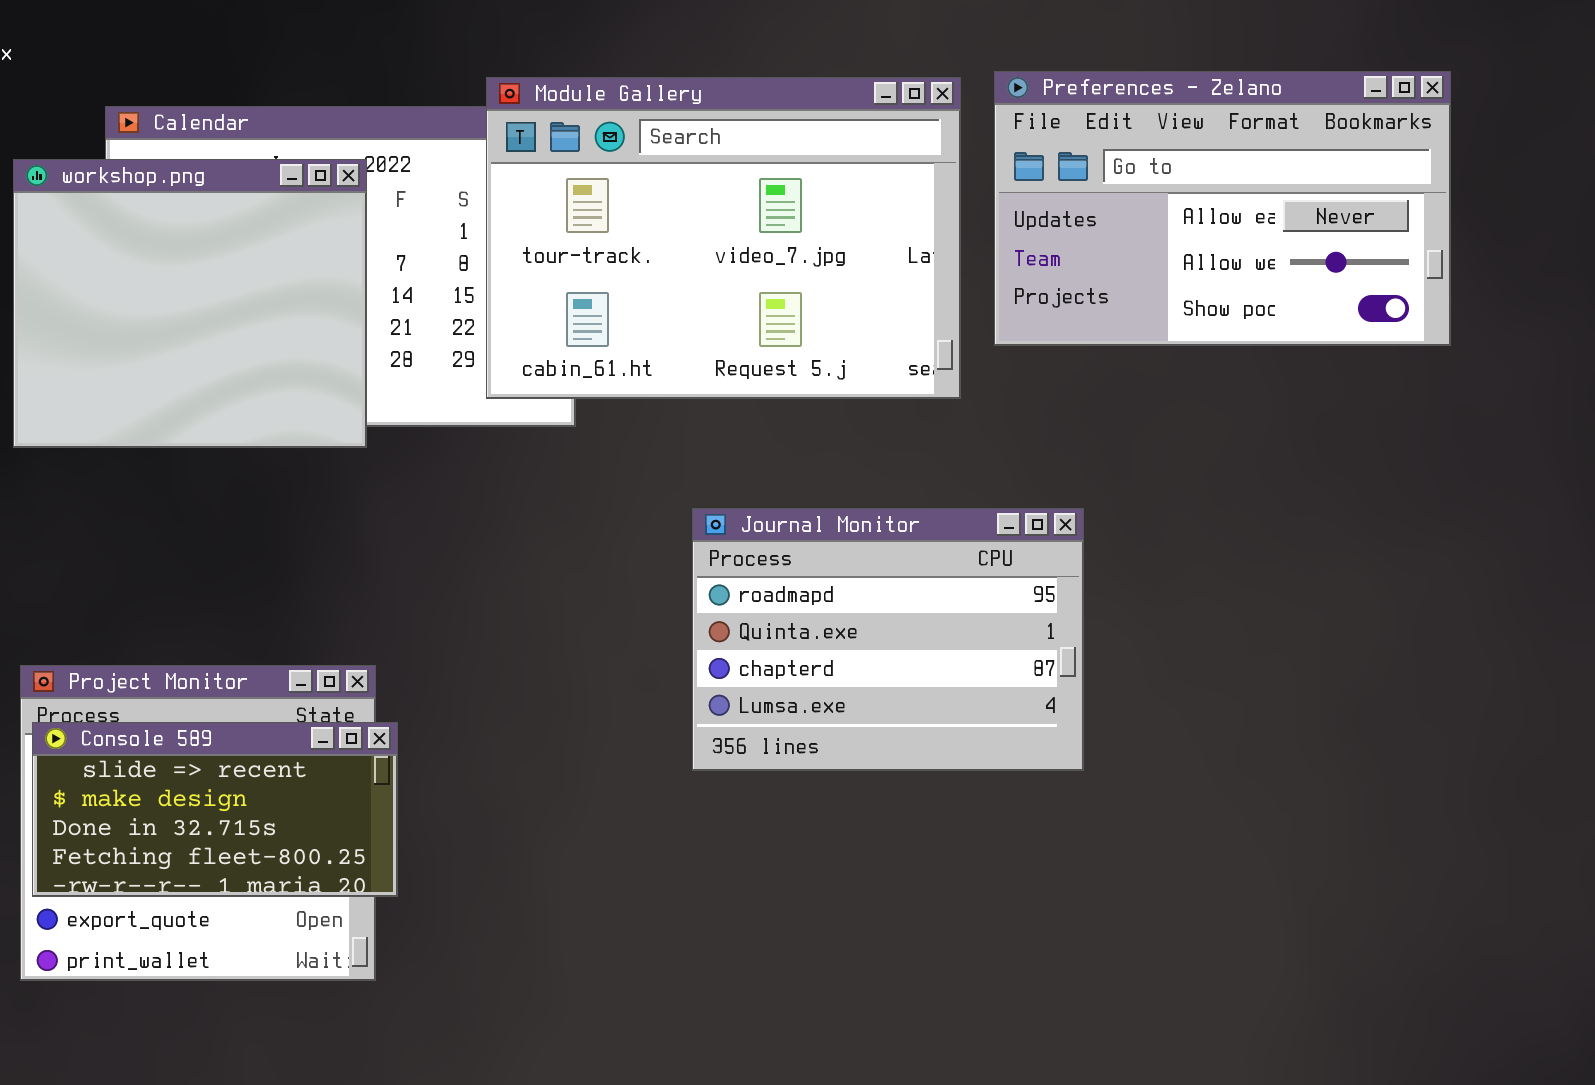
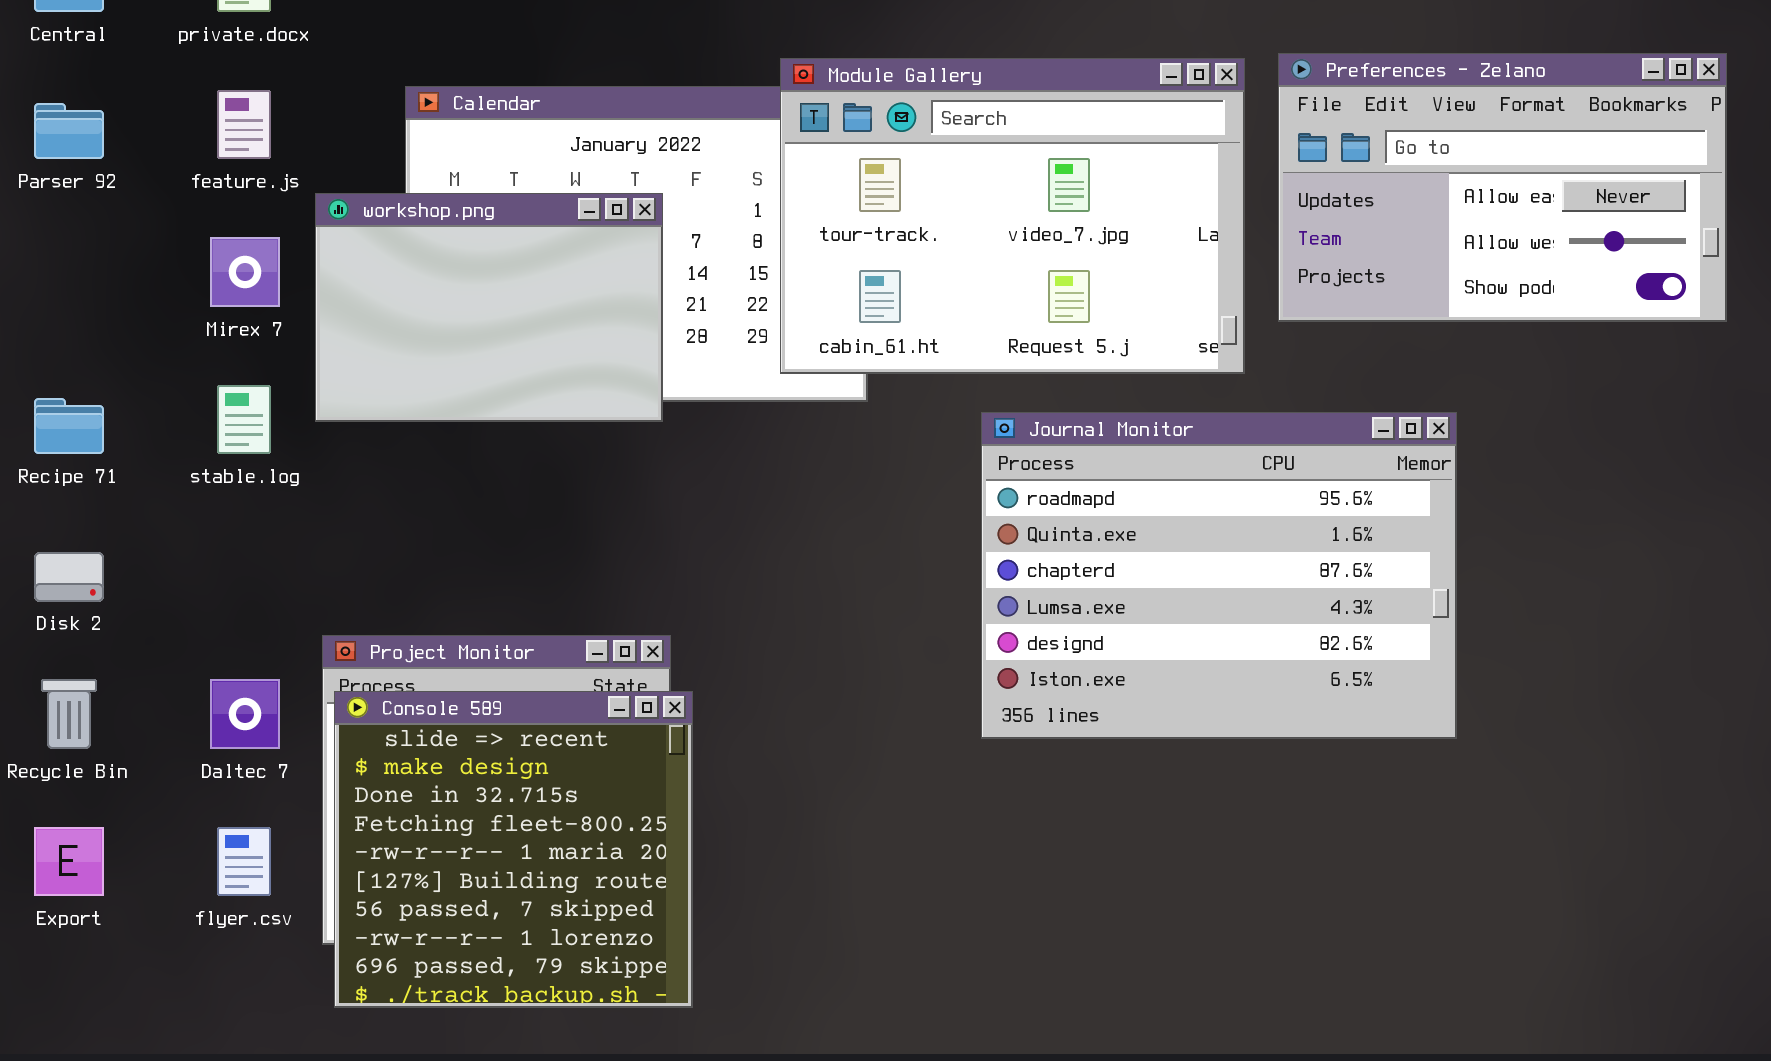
workshop.png: [13,159,367,448] -> [315,193,663,422], resized
Journal Monitor: [692,508,1084,771] -> [981,412,1457,739], resized
Console 589: [32,722,398,897] -> [334,691,693,1008], resized

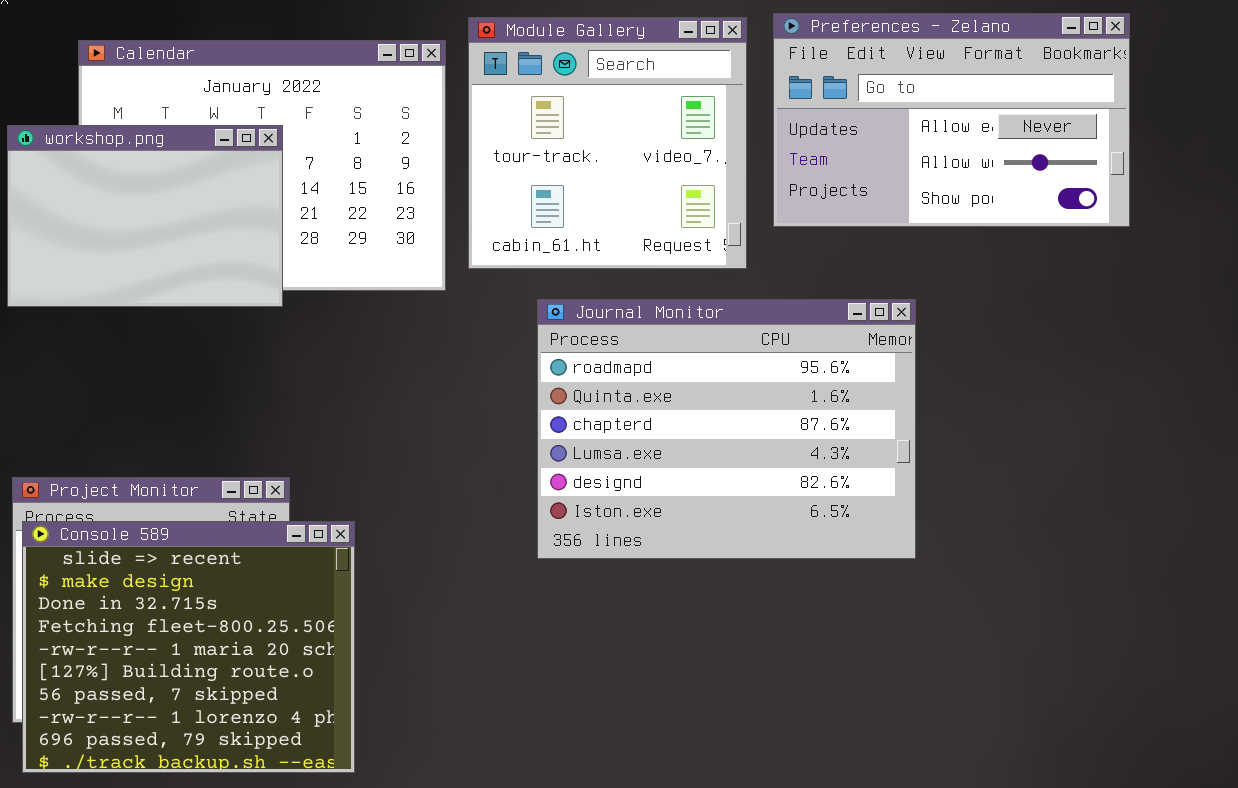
Module Gallery: [780,58,1245,374] -> [468,17,747,269], resized
Console 589: [334,691,693,1008] -> [22,521,355,773], resized

